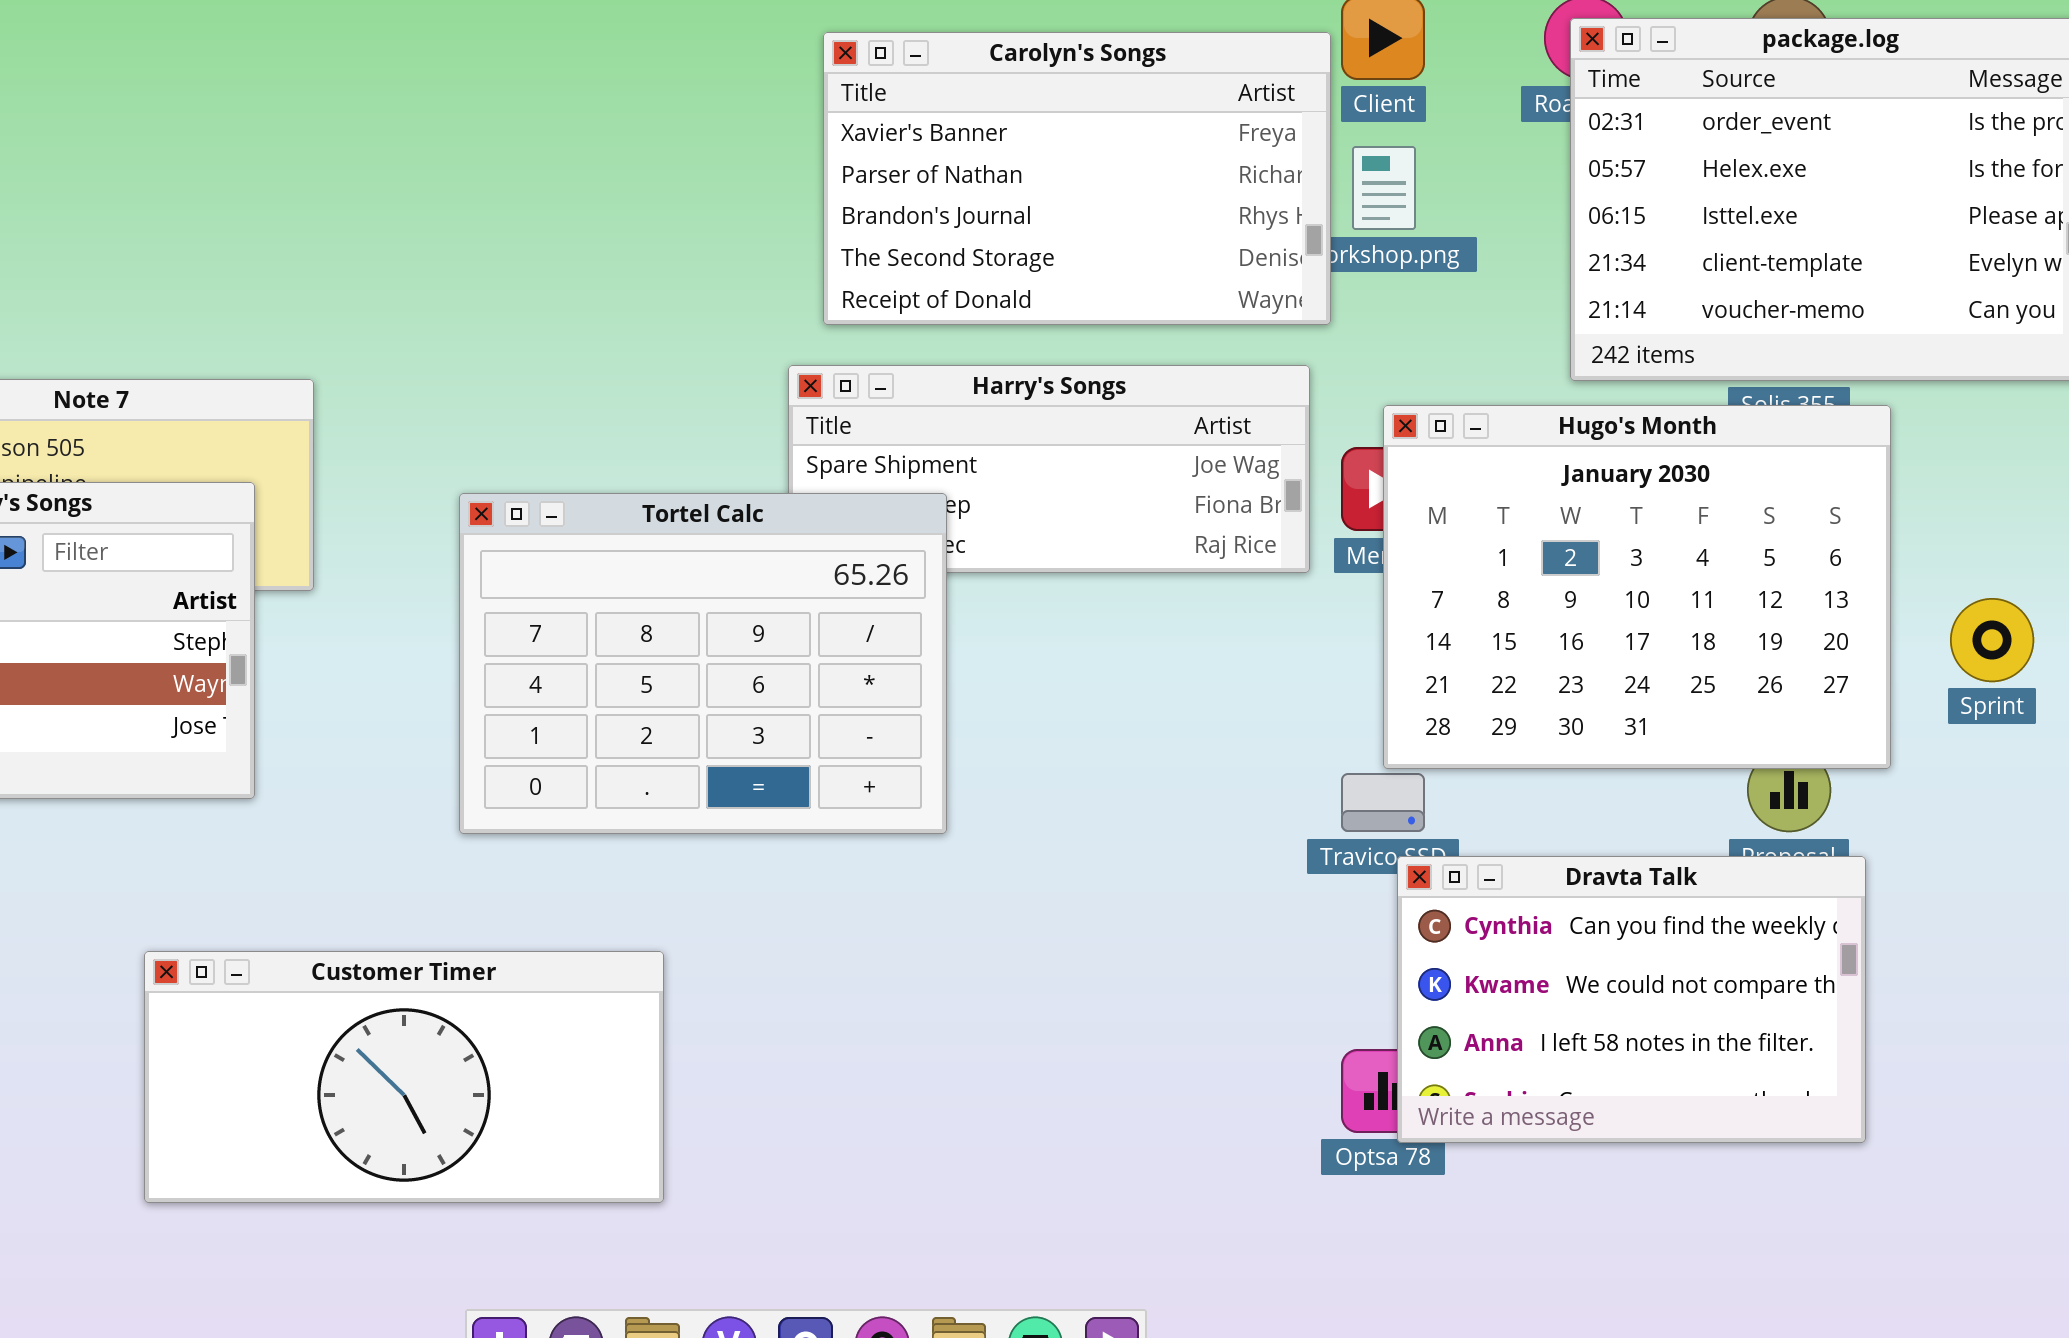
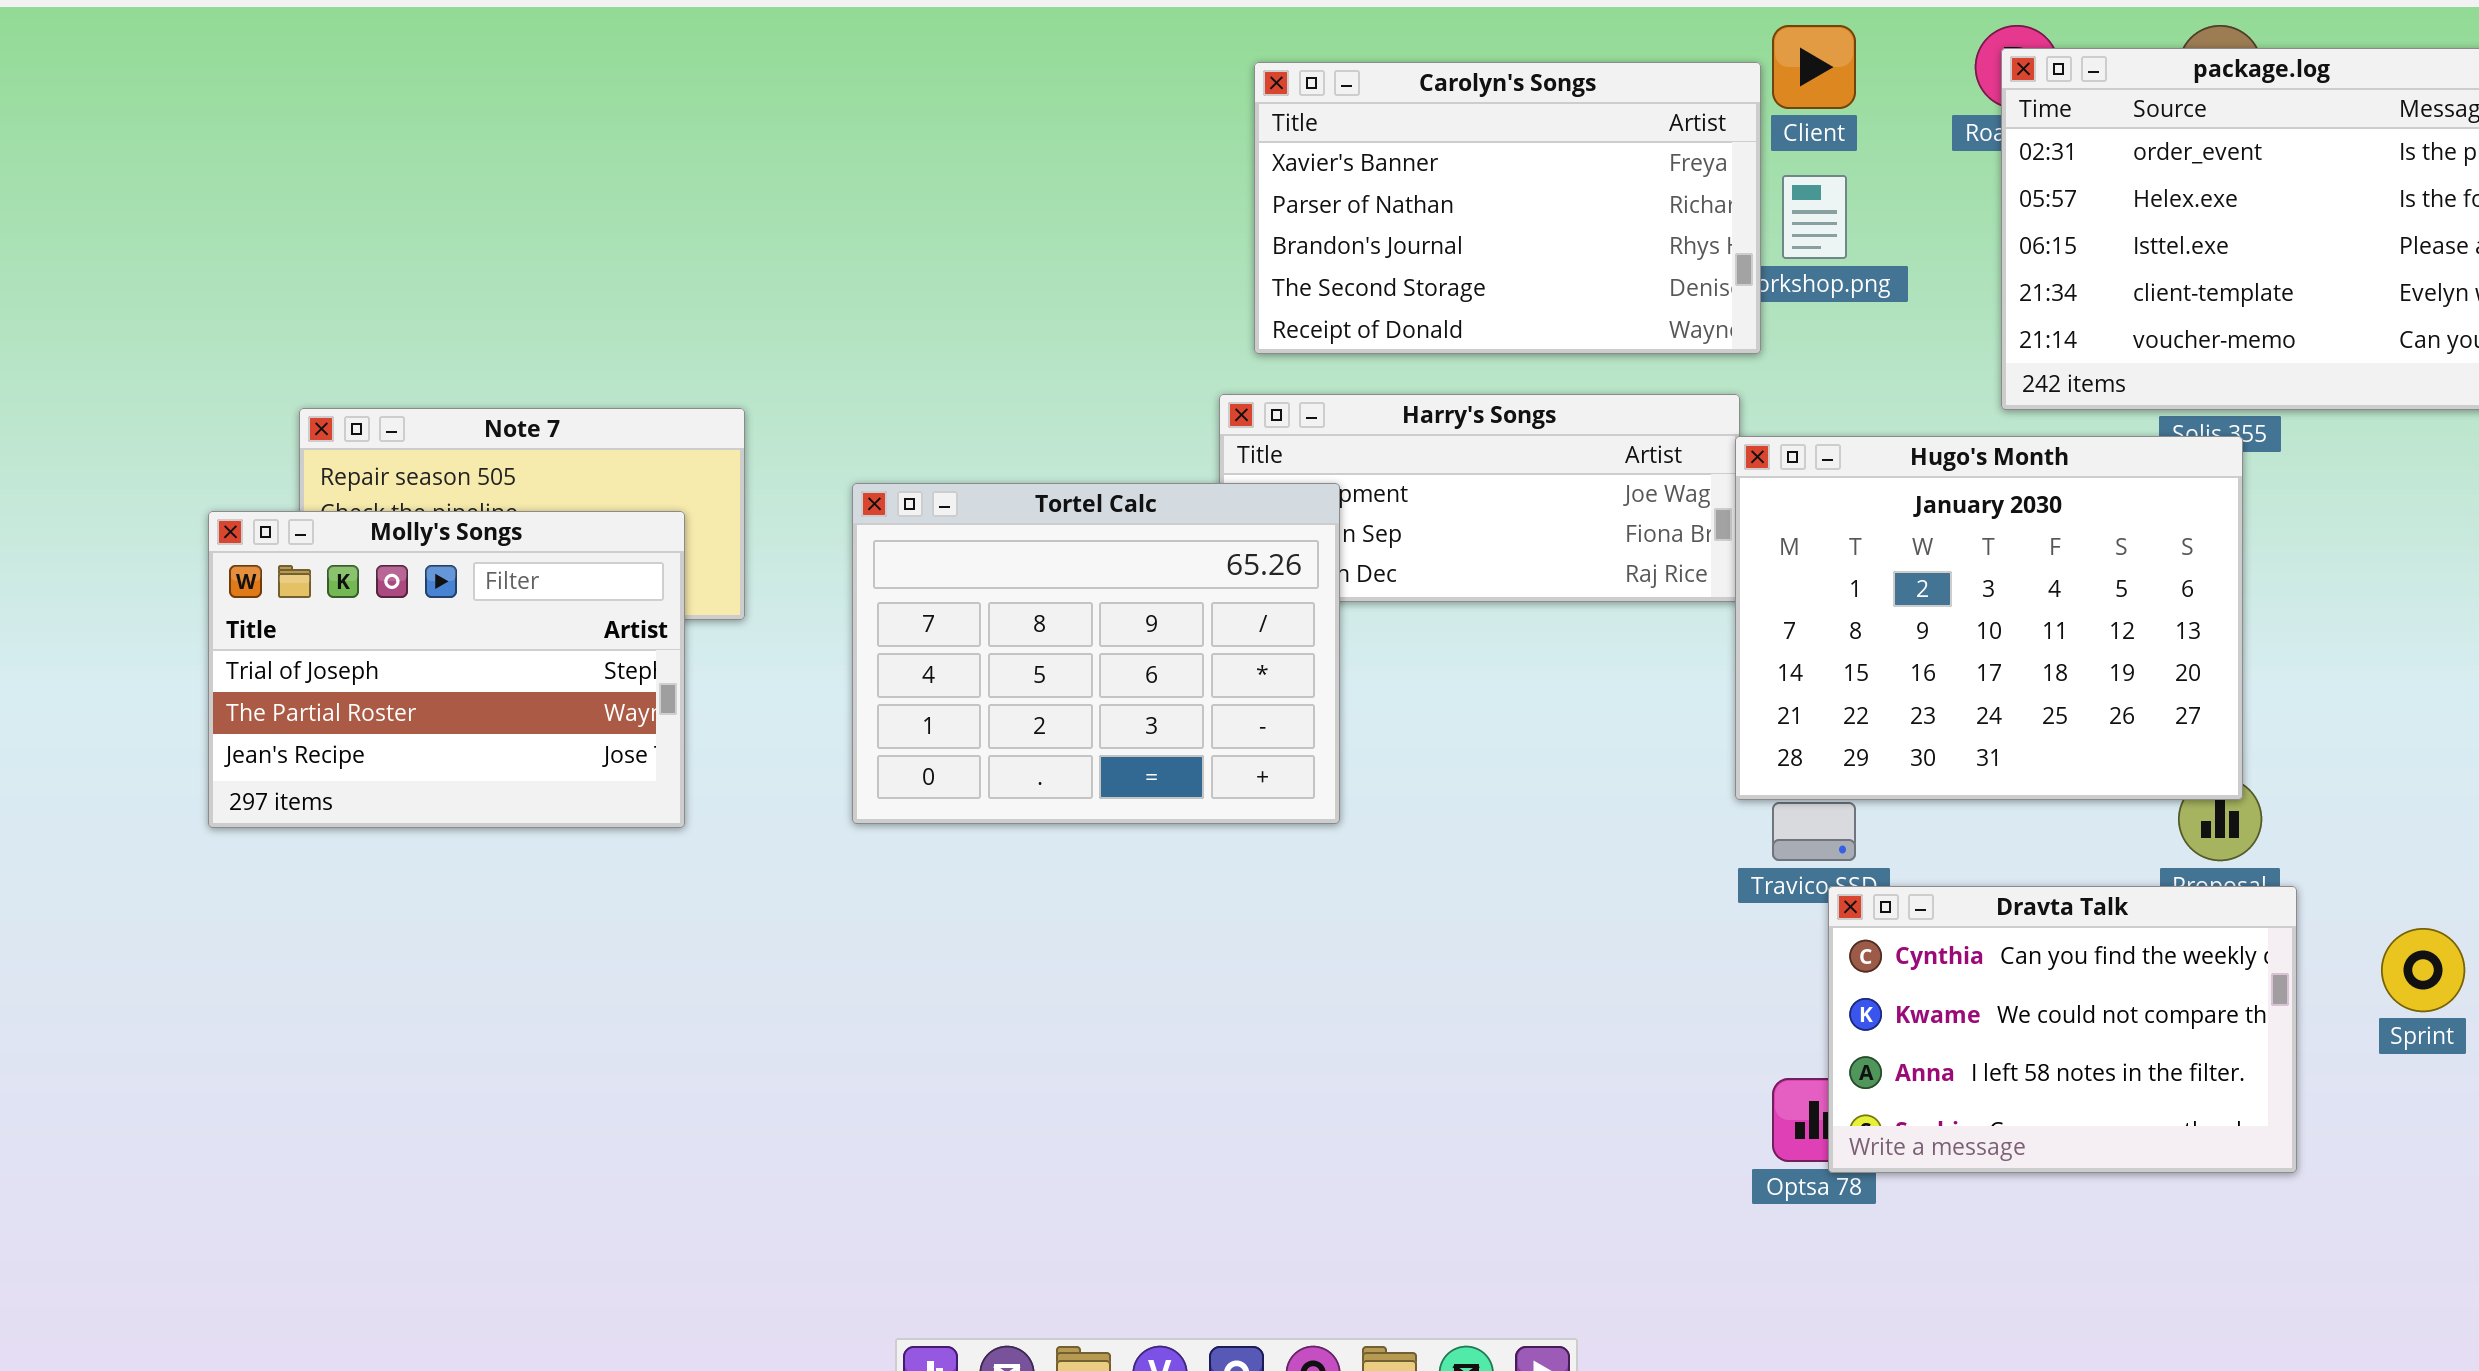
Hugo's Month: [1383,405,1891,769] -> [1735,436,2243,800], moved
Tortel Calc: [459,493,947,834] -> [852,483,1340,824], moved
Sprint: [1950,598,2034,682] -> [2381,928,2465,1012], moved
Customer Timer: [144,951,664,1203] -> none, closed

